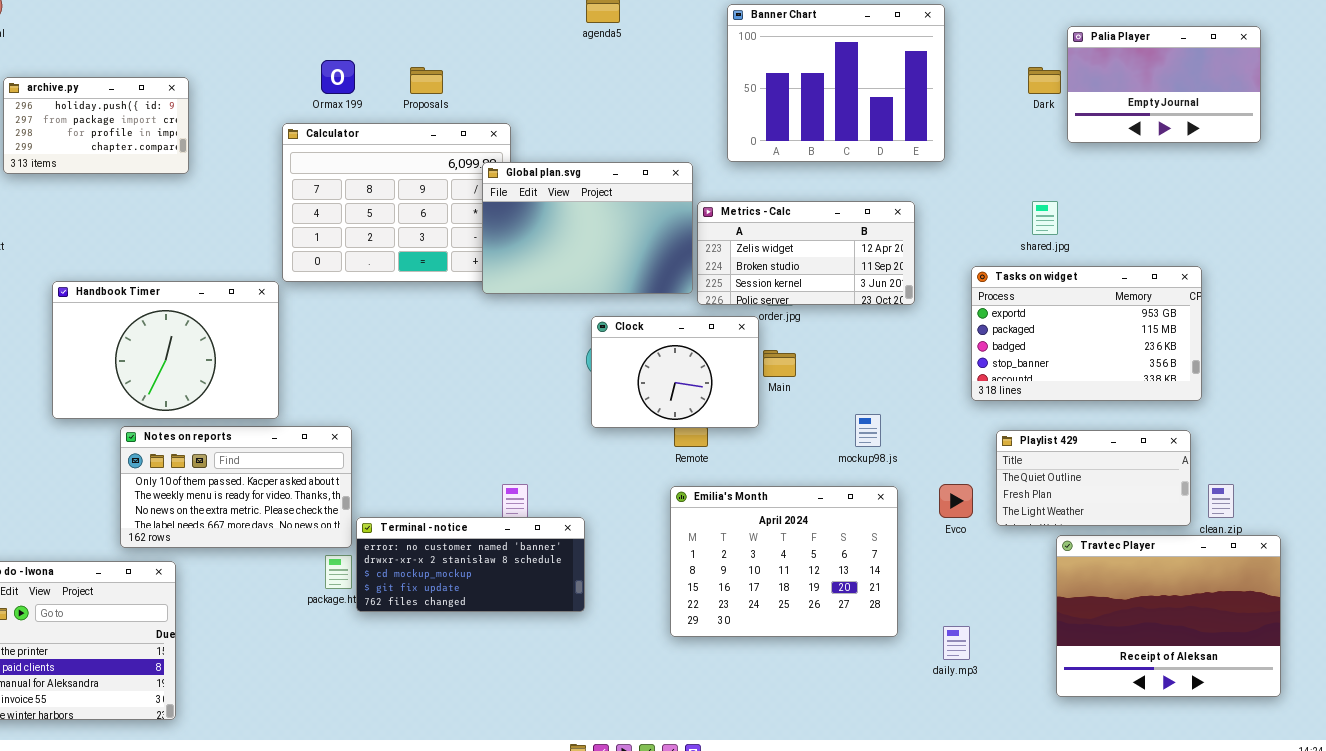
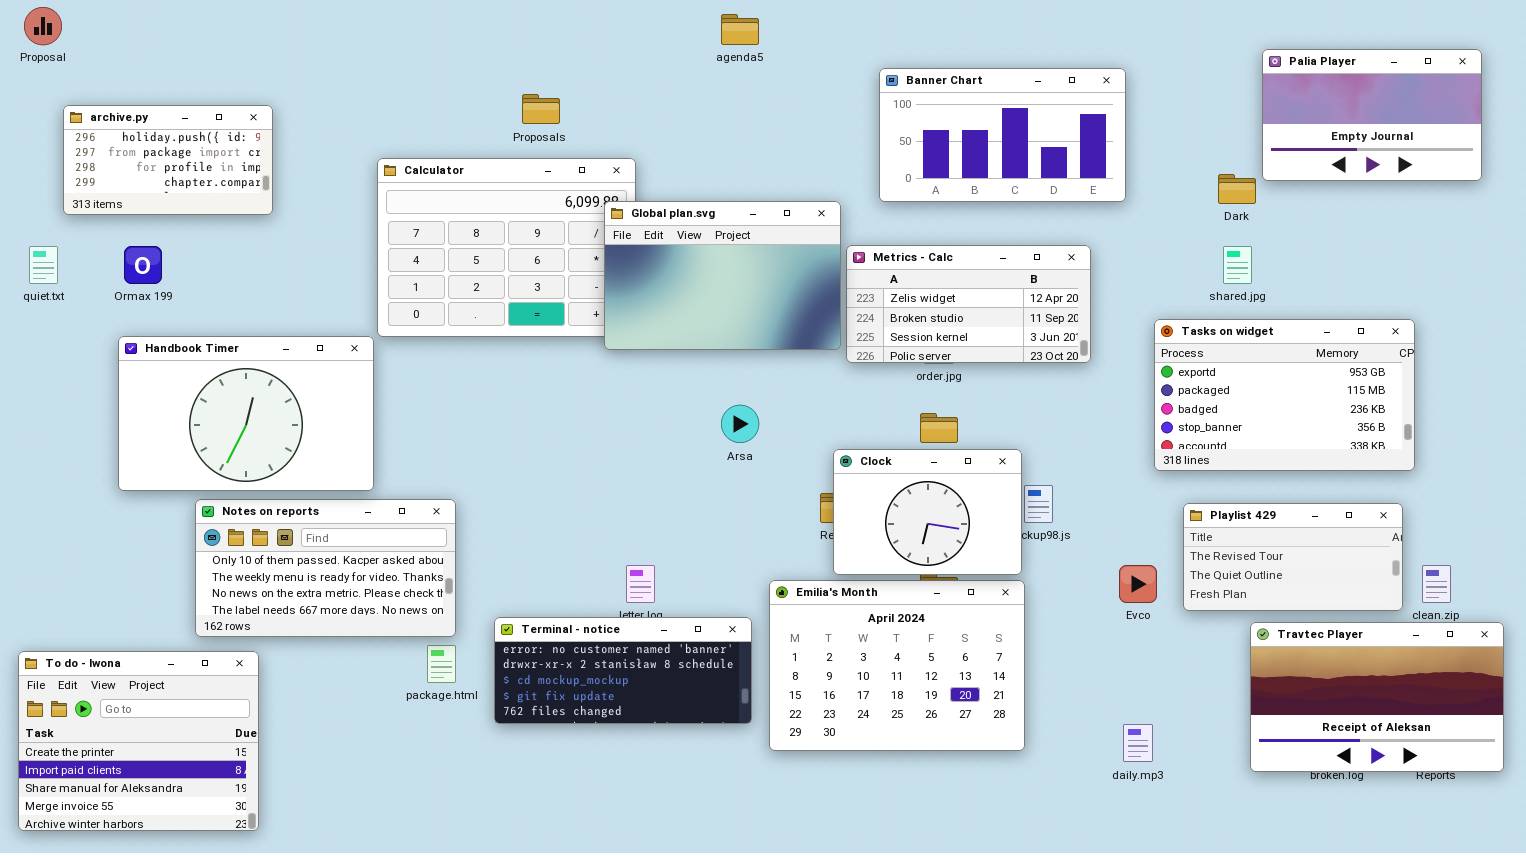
Banner Chart: [727,4,945,162] -> [879,68,1126,202], resized
Ormax 199: [321,60,355,94] -> [124,246,162,284], moved
Dark: [1028,67,1061,94] -> [1218,174,1256,204], moved
Clock: [591,316,759,428] -> [833,449,1022,575], moved
Playlist 429: [996,430,1191,526] -> [1183,503,1403,611], scrolled up 1 row
Emilia's Month: [670,486,898,637] -> [769,580,1025,751], moved
Terminal - notice: [356,517,585,612] -> [494,617,752,724], moved
Travtec Player: [1056,535,1281,697] -> [1250,622,1504,772], resized

